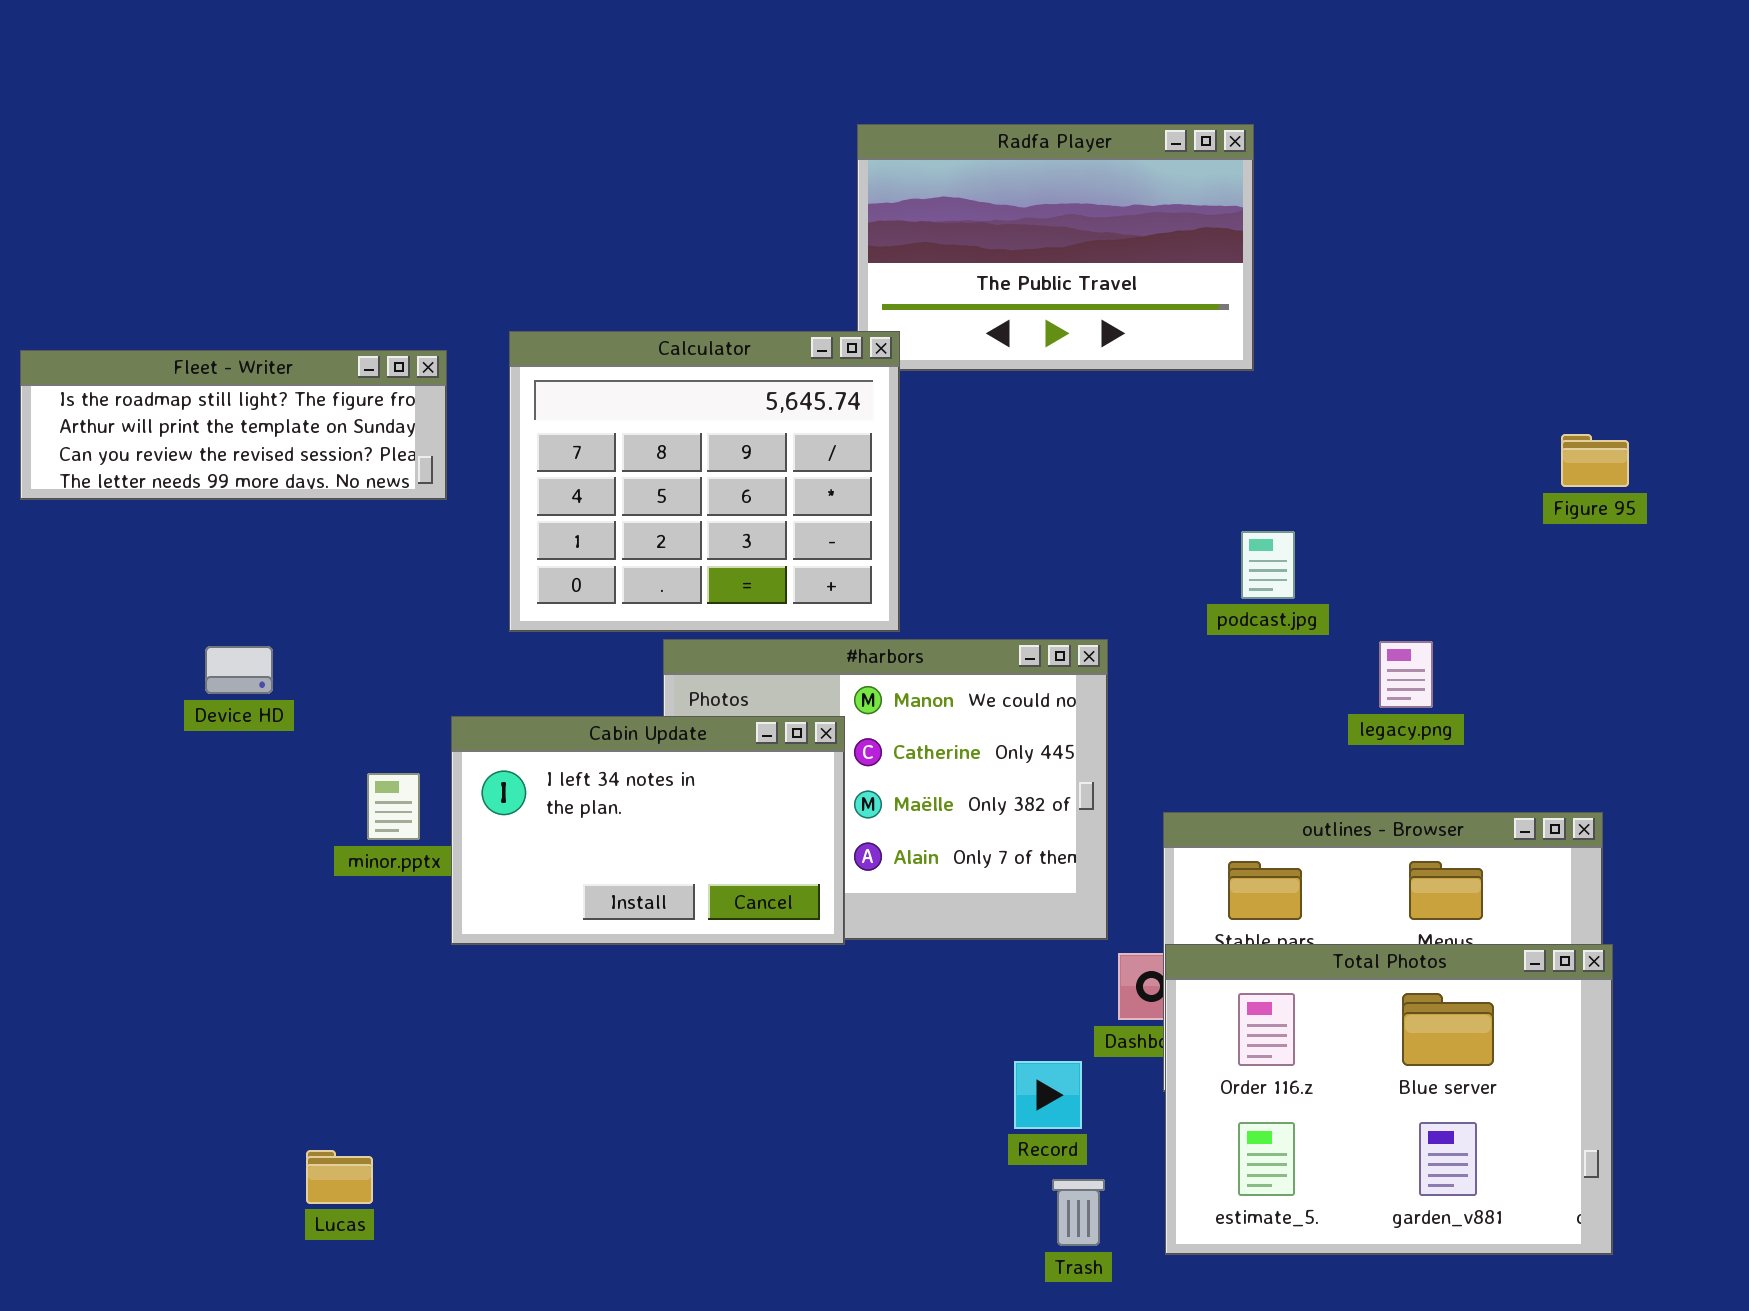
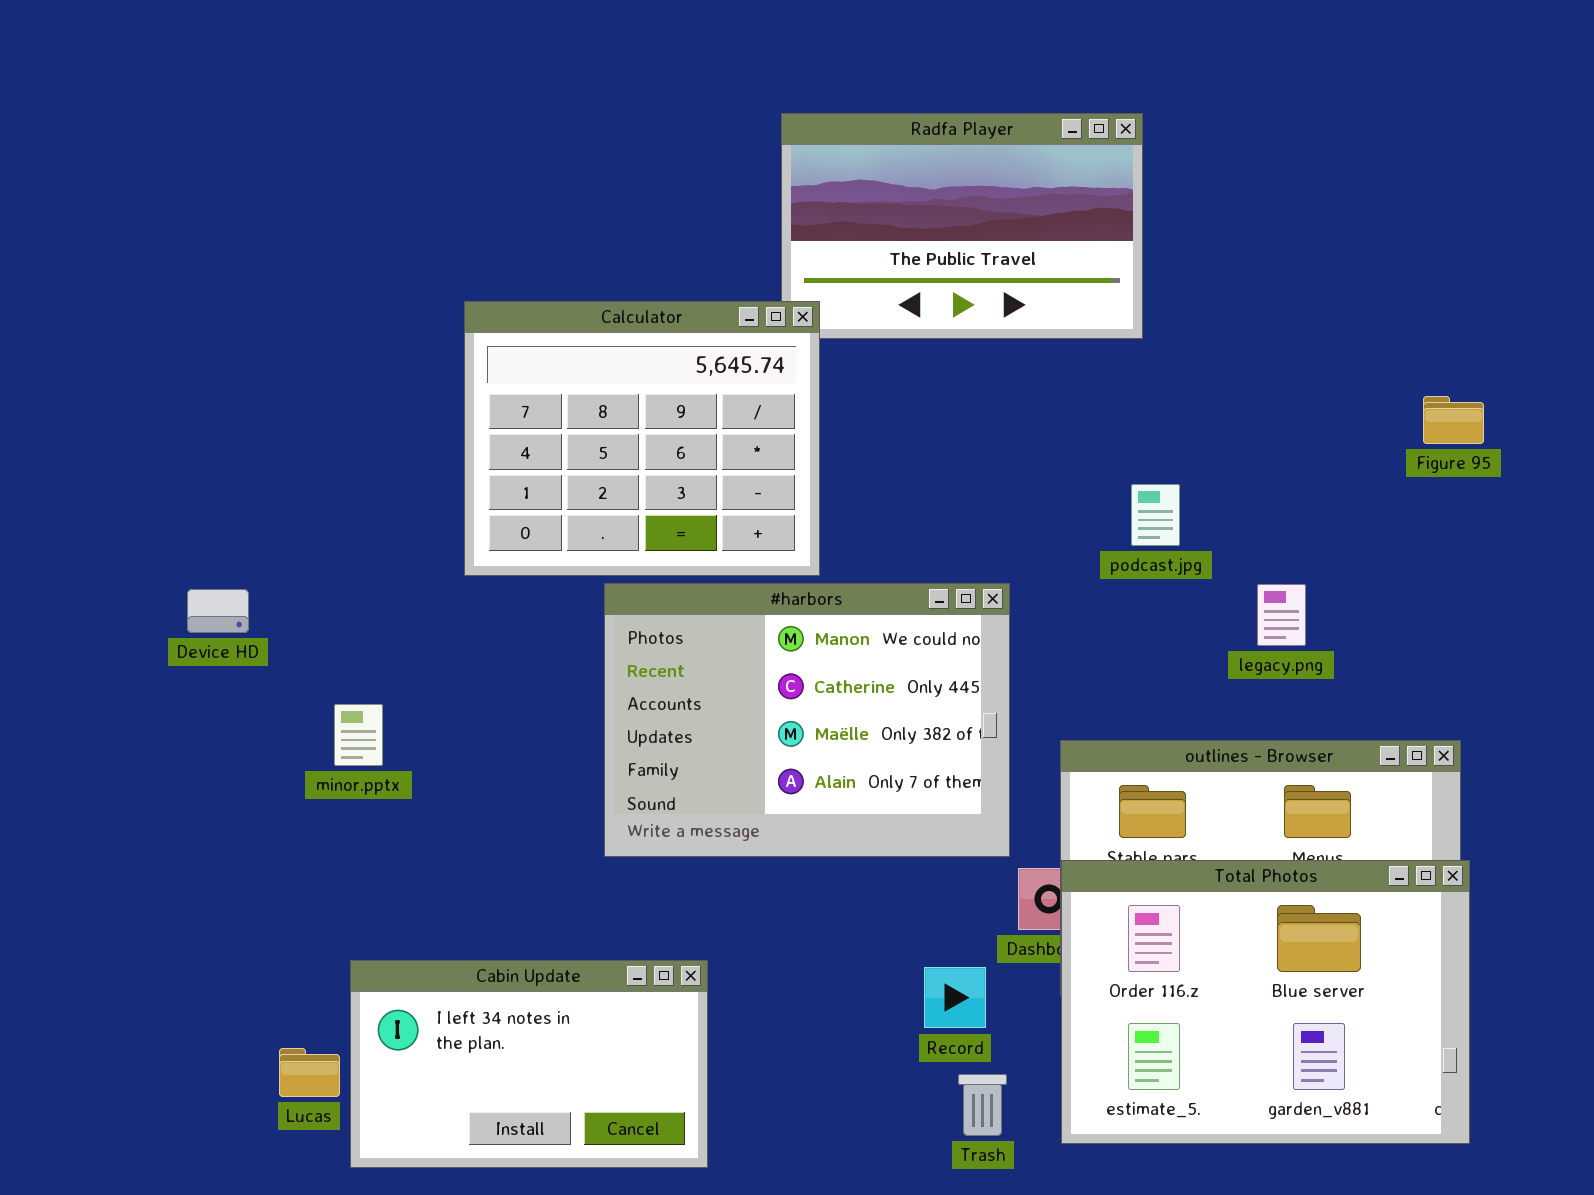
Fleet - Writer: [20,350,447,500] -> none, closed
Cabin Update: [451,716,845,945] -> [350,960,708,1168], moved

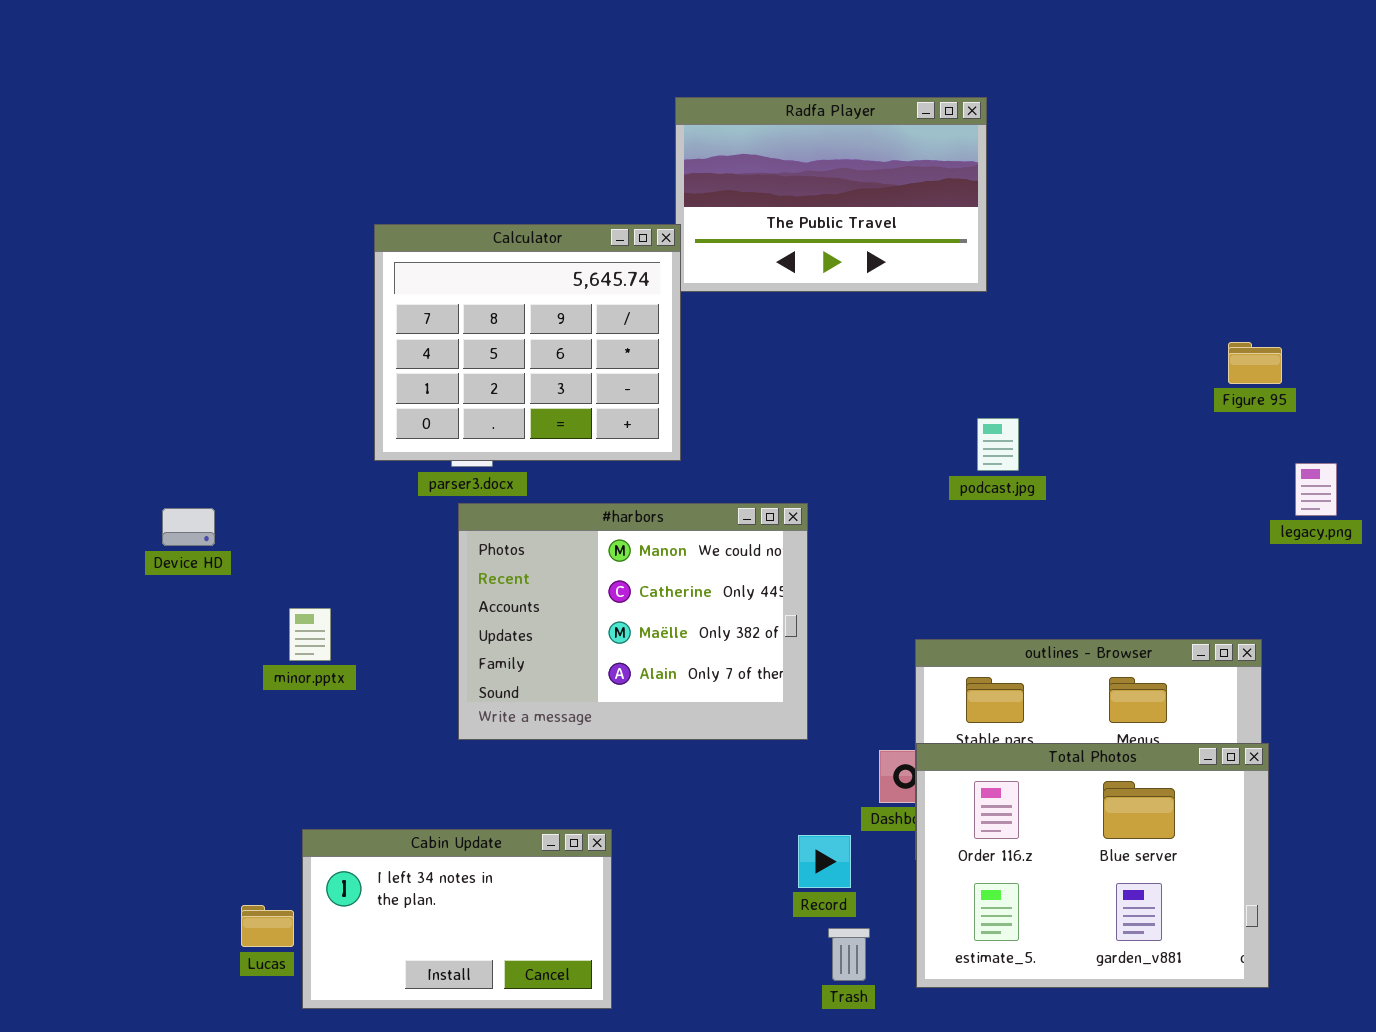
Calculator: [464,301,820,576] -> [374,224,681,461], moved
#harbors: [604,583,1010,857] -> [458,503,808,740], moved
legacy.png: [1257,584,1306,646] -> [1295,463,1337,516], moved

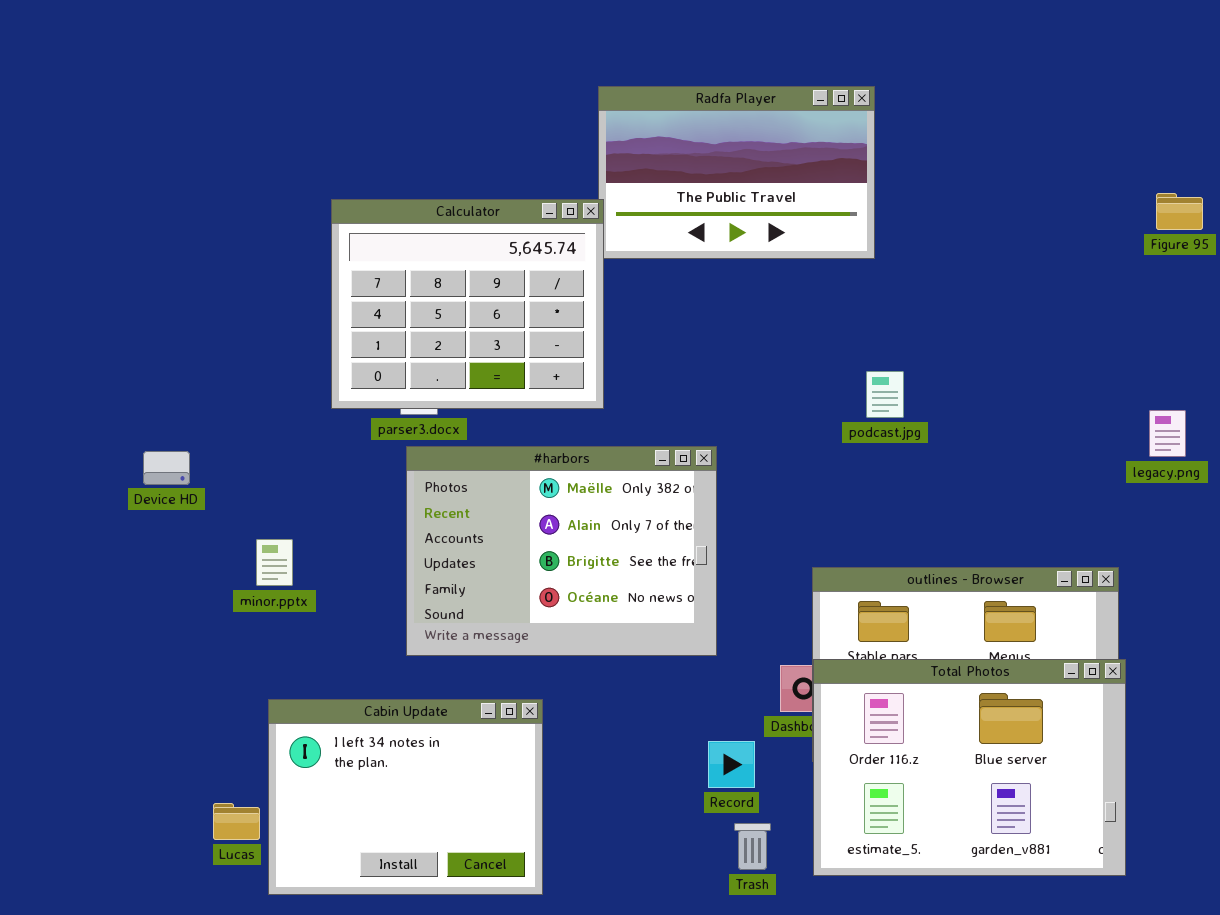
Figure 95: [1228,342,1282,384] -> [1156,193,1203,230], moved
#harbors: [458,503,808,740] -> [406,446,717,656], scrolled down 2 rows
Cabin Update: [302,829,612,1009] -> [268,699,543,895], resized

